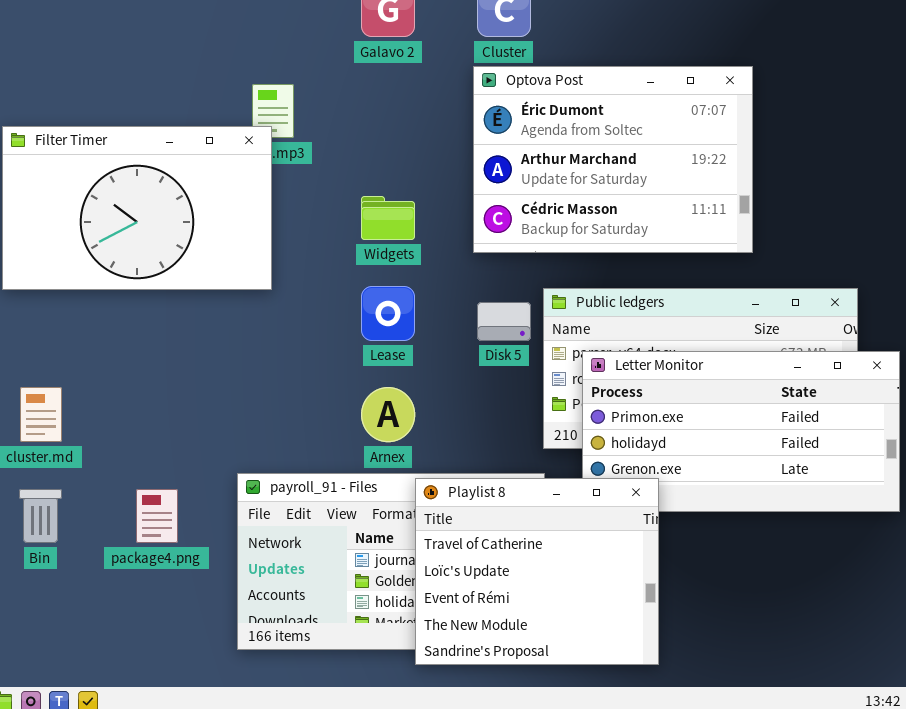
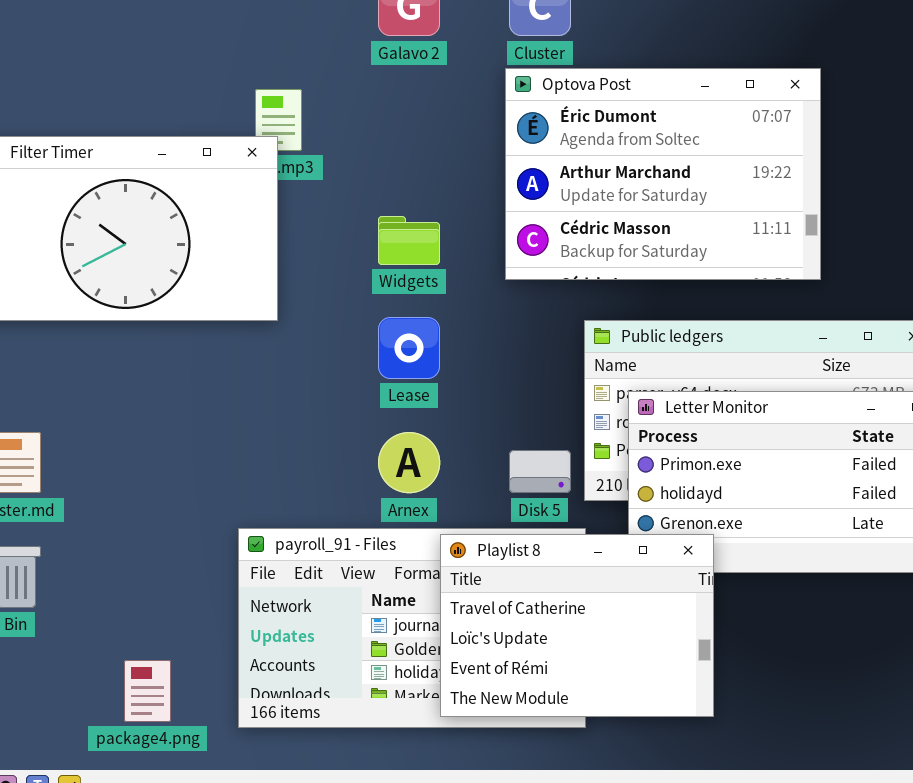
Disk 5: [477,302,531,341] -> [509,450,571,493], moved
Playlist 8: [415,478,659,665] -> [440,534,714,717], resized
package4.png: [136,489,178,543] -> [124,660,171,722], moved

